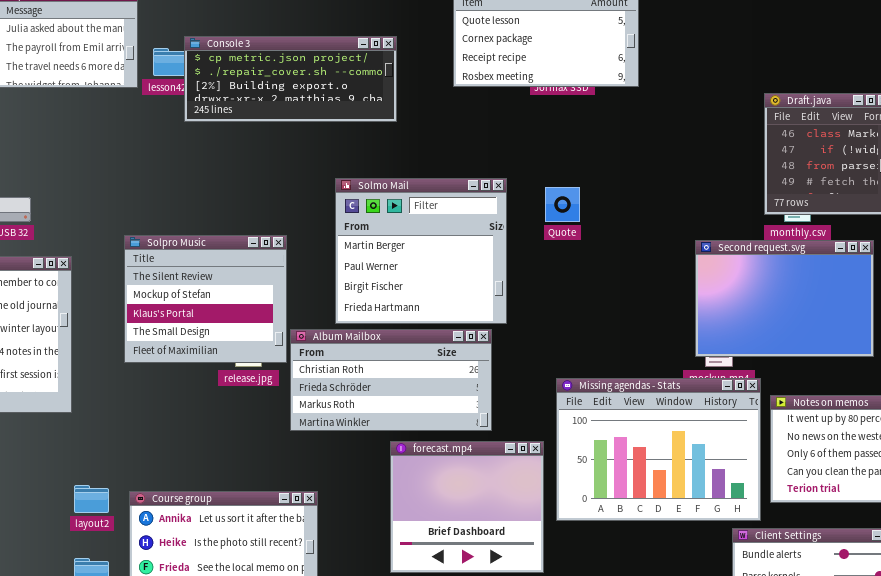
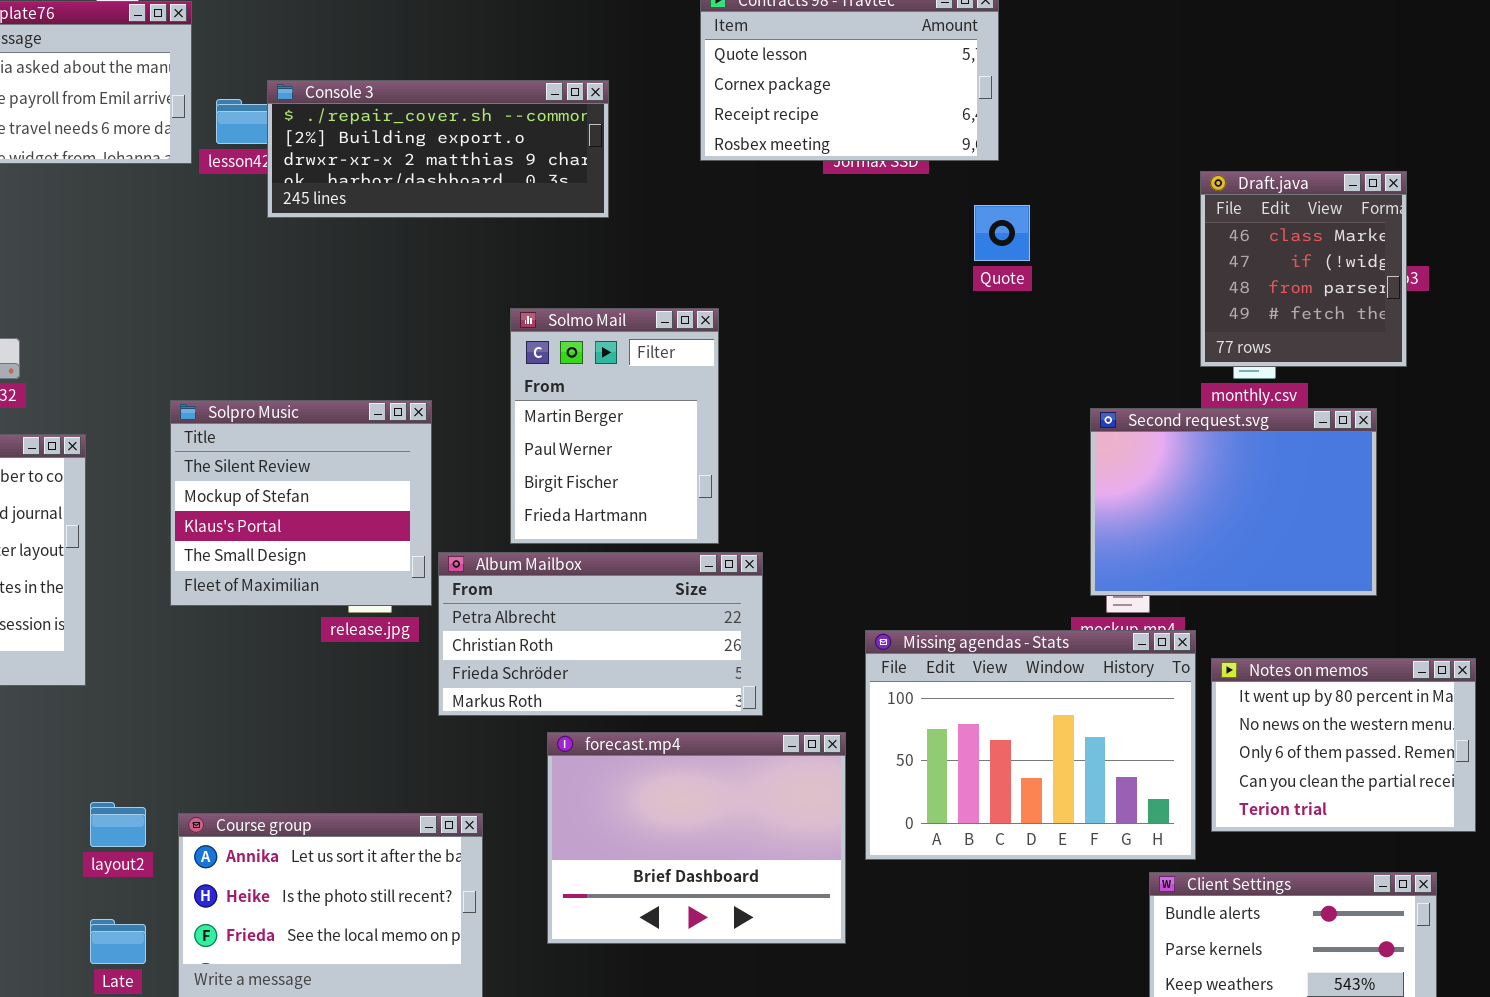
Console 3: [184,36,397,122] -> [267,80,609,218], scrolled down 1 row
Solmo Mail: [335,178,507,324] -> [510,308,719,544], resized
Quote: [545,187,580,222] -> [974,205,1030,261], moved
Album Mailbox: [290,329,492,431] -> [438,552,763,716], scrolled up 1 row
forecast.mp4: [390,441,544,573] -> [547,732,846,944], resized

